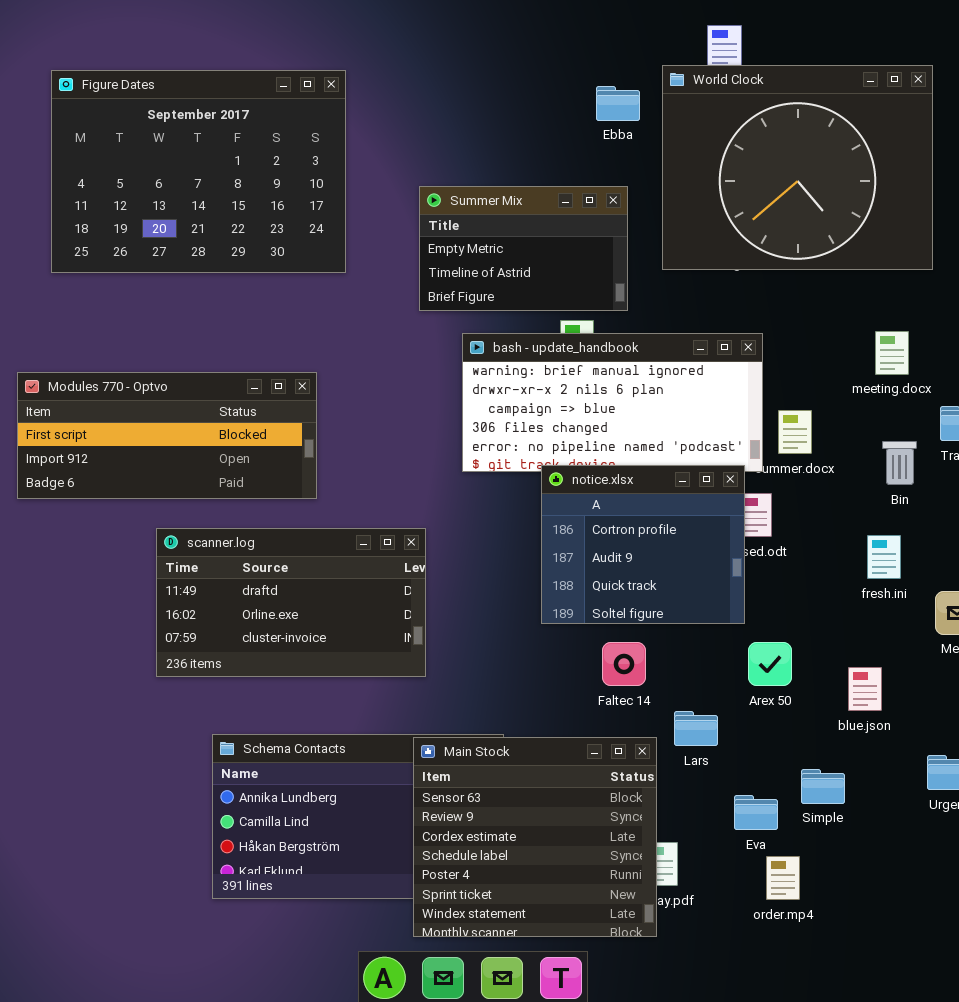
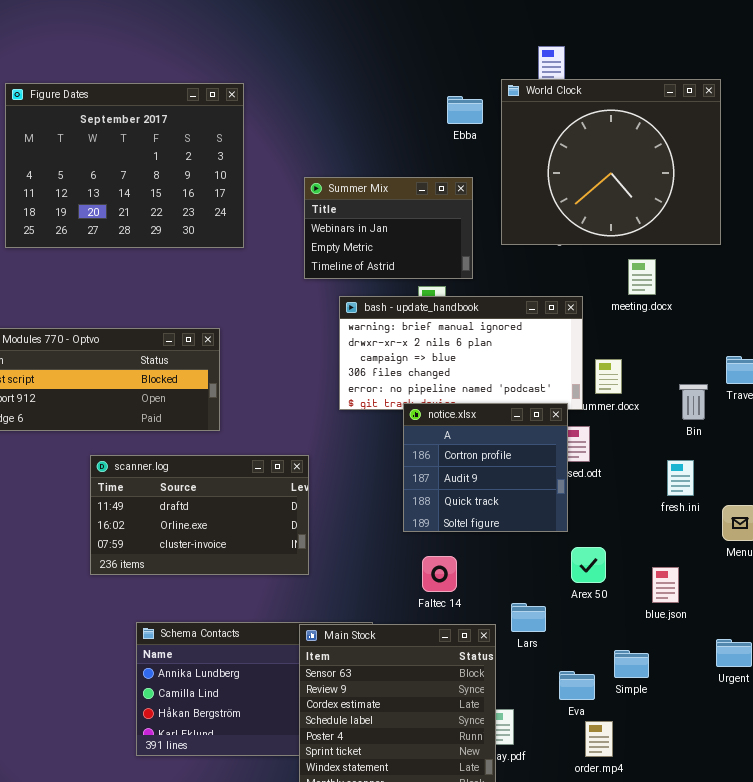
Summer Mix: [419,186,628,311] -> [304,177,473,279], scrolled up 1 row
meeting.docx: [875,331,909,375] -> [628,259,656,295], moved
Faltec 14: [602,642,646,686] -> [422,556,457,592], moved

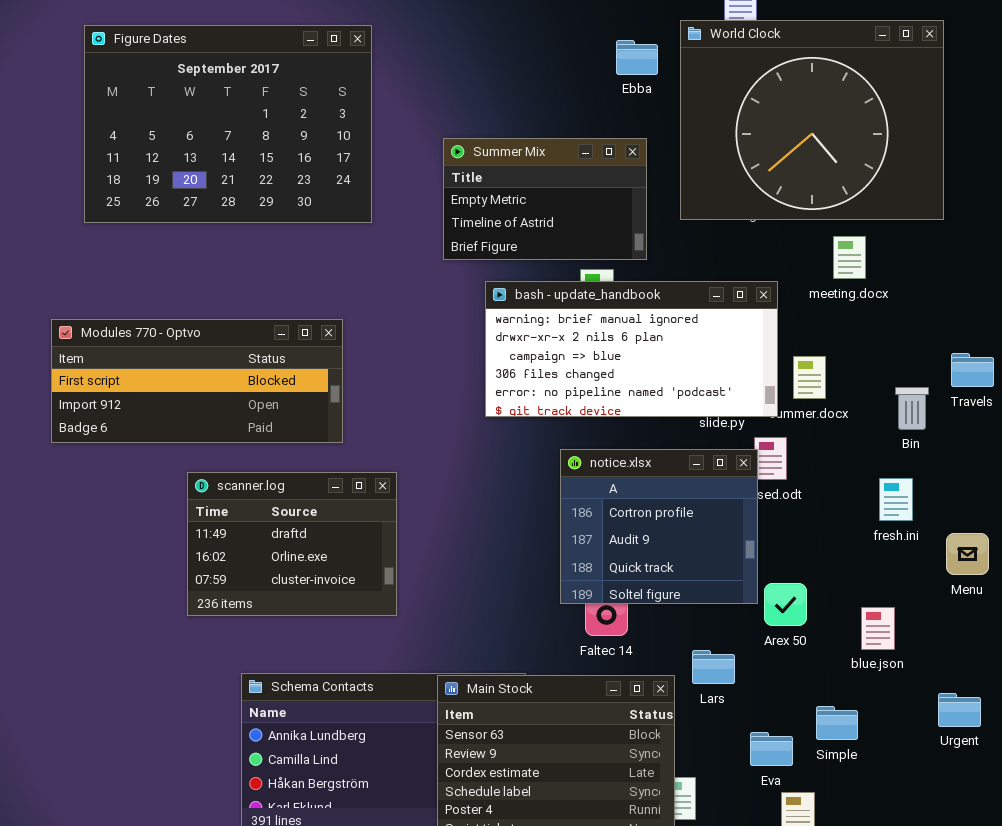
Summer Mix: [304,177,473,279] -> [443,138,647,260], scrolled down 1 row
notice.xlsx: [403,403,568,532] -> [560,449,758,604], moved
scanner.log: [90,455,309,575] -> [187,472,397,616], resized

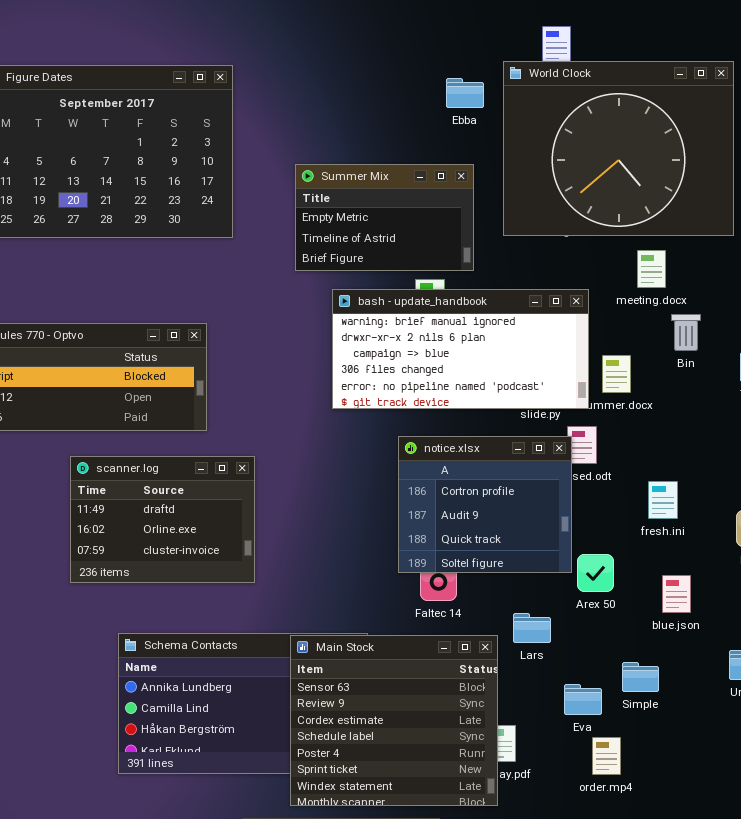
Bin: [895,387,929,430] -> [671,314,701,351], moved
fresh.ini: [879,478,913,521] -> [648,481,678,519], moved

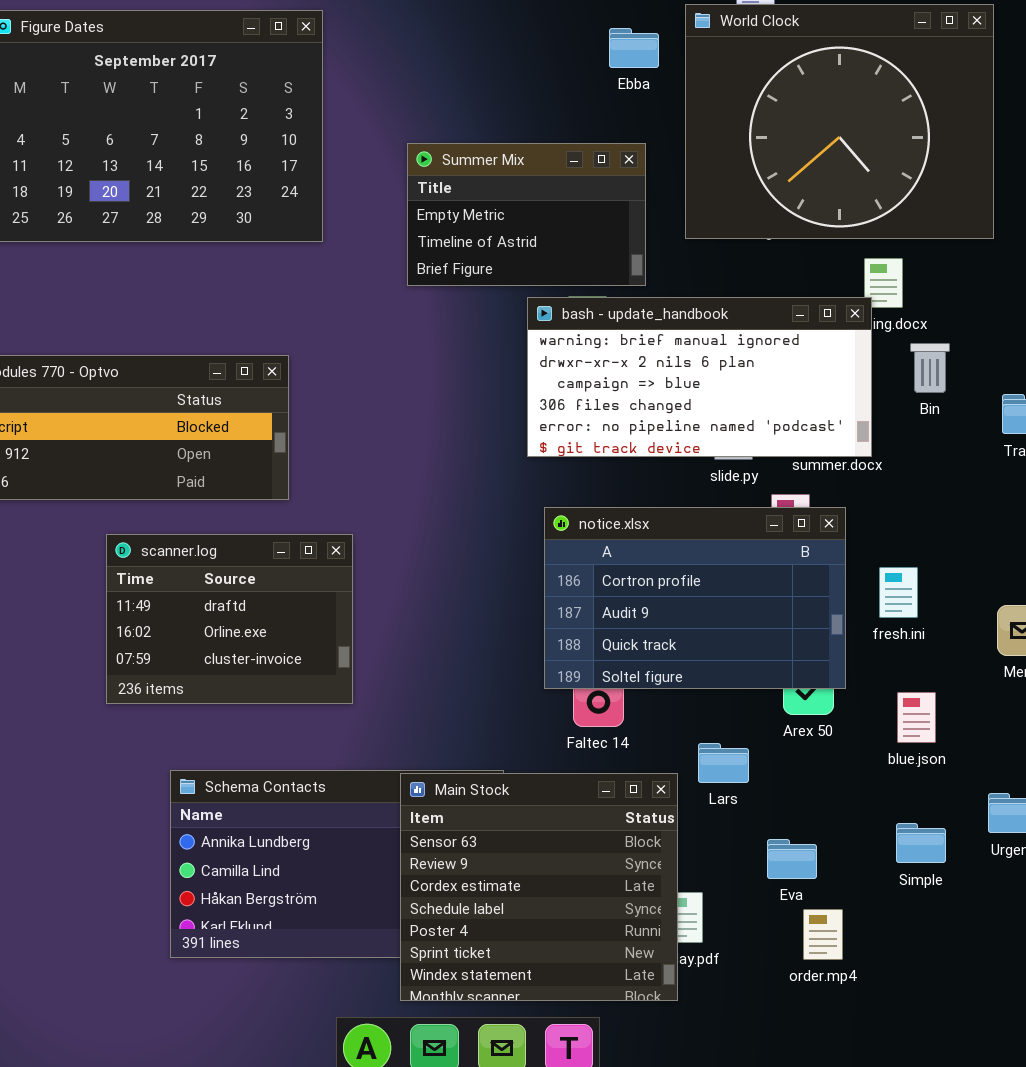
bash - update_handbook: [332,289,589,409] -> [527,297,872,457], moved
notice.xlsx: [398,436,572,573] -> [544,507,846,689], resized
Simple: [622,662,659,692] -> [896,823,946,863], moved

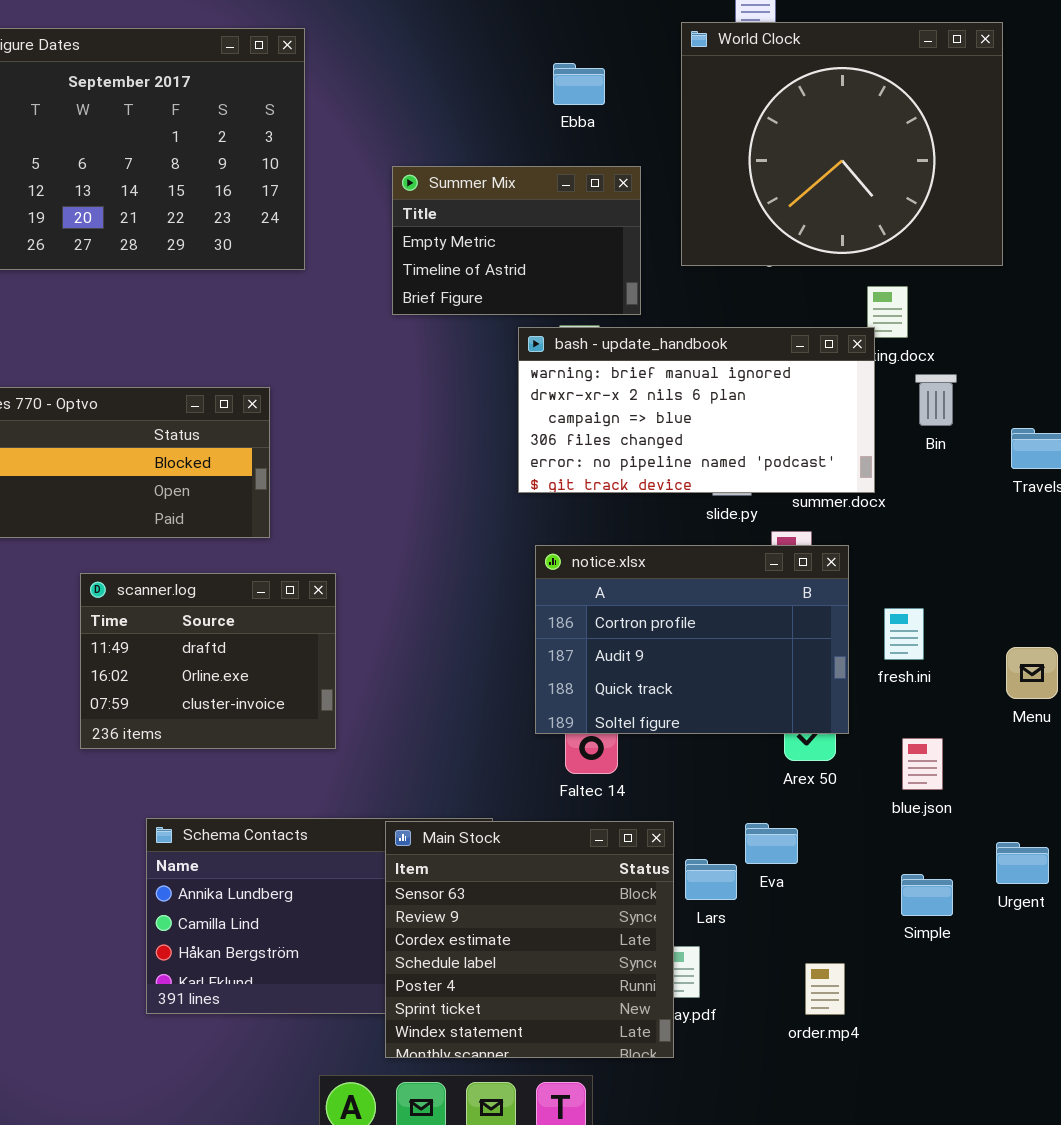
Ebba: [609,28,659,68] -> [553,63,605,105], moved
Lars: [698,743,749,783] -> [685,859,737,900], moved
Eva: [767,839,817,879] -> [745,823,798,864], moved

